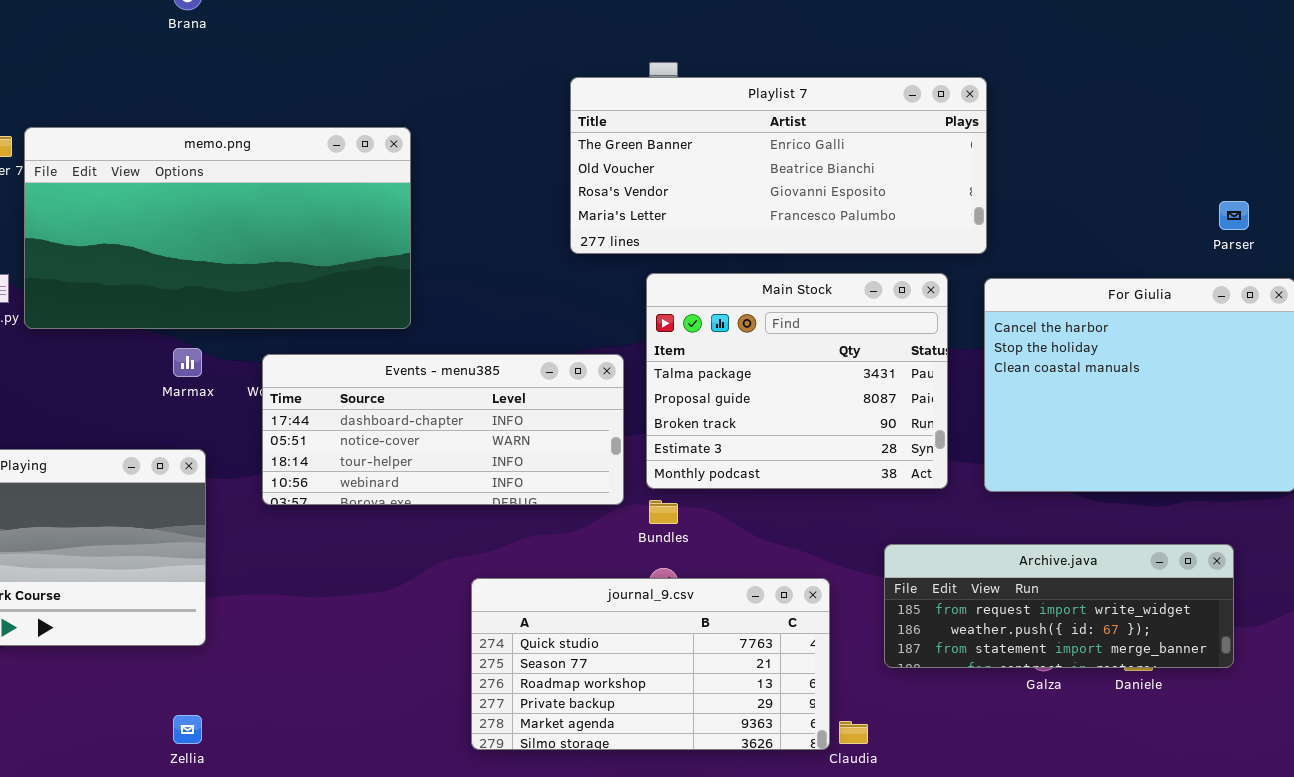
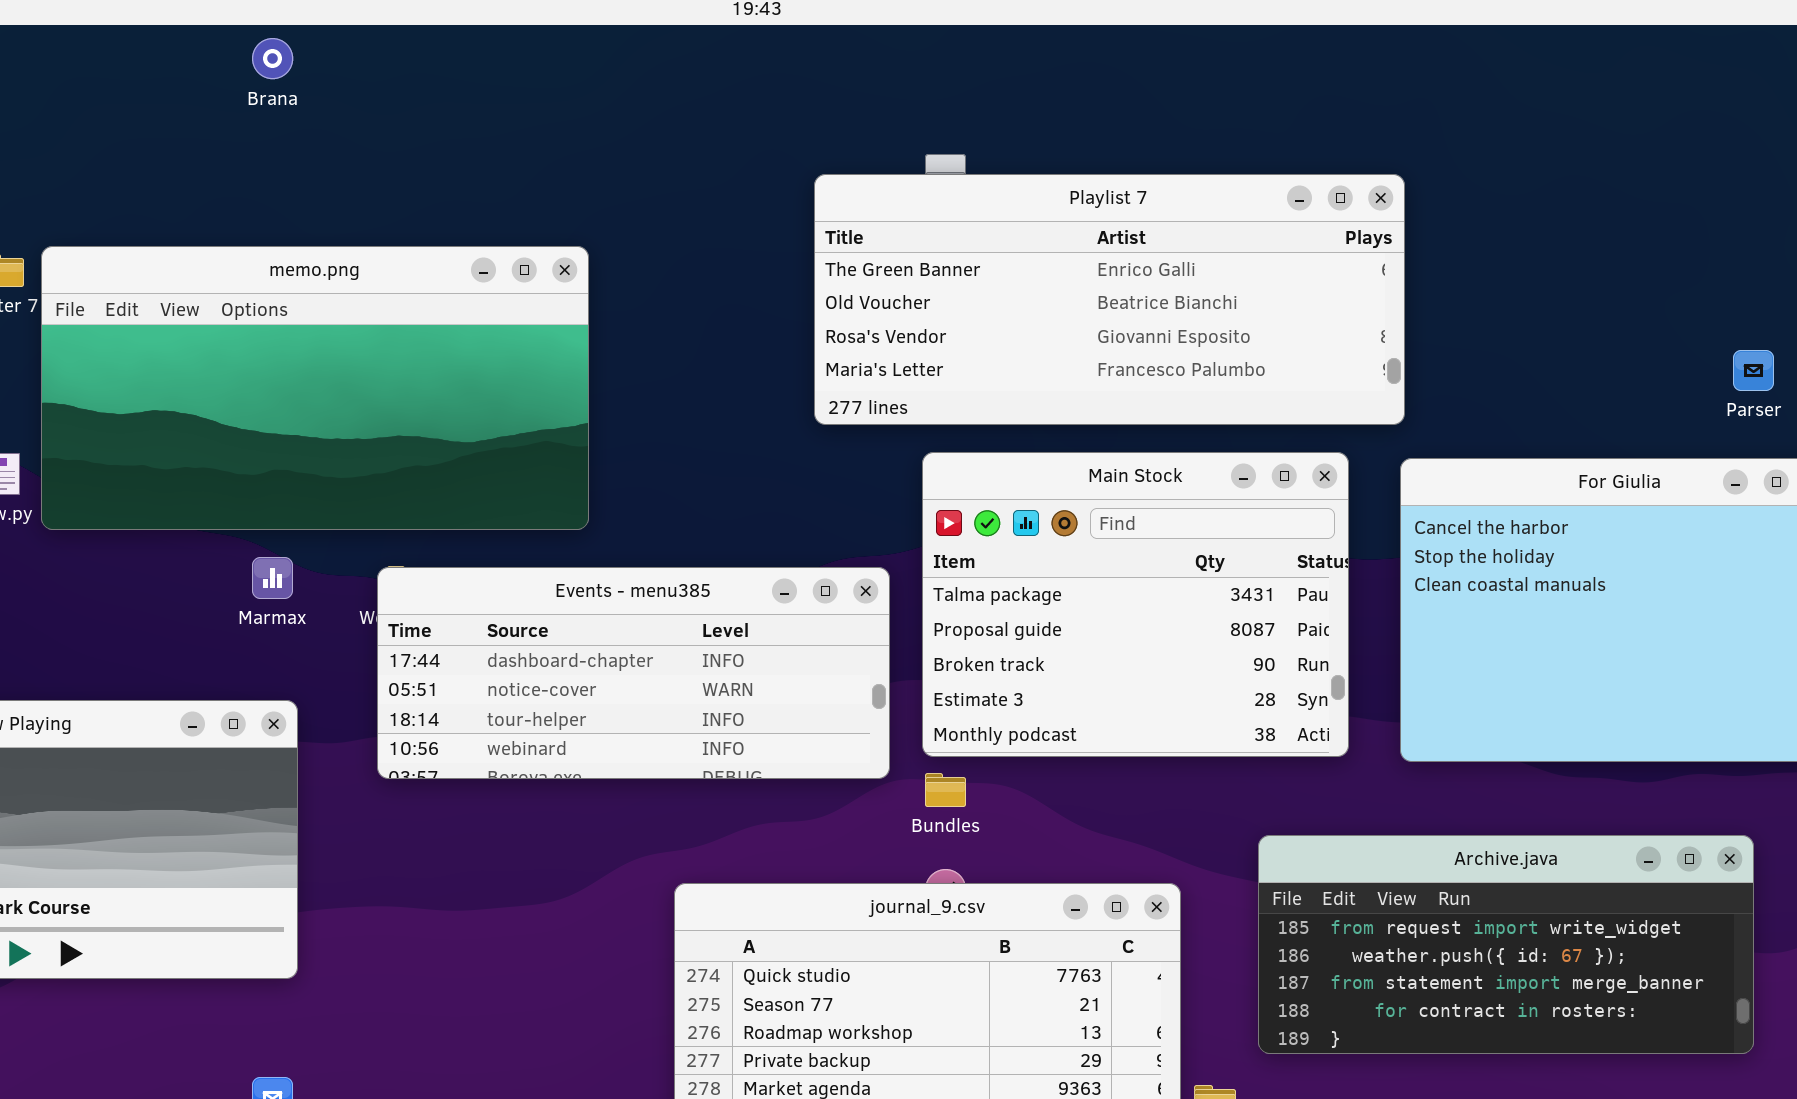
Archive.java: [884,544,1234,668] -> [1258,835,1754,1054], resized

